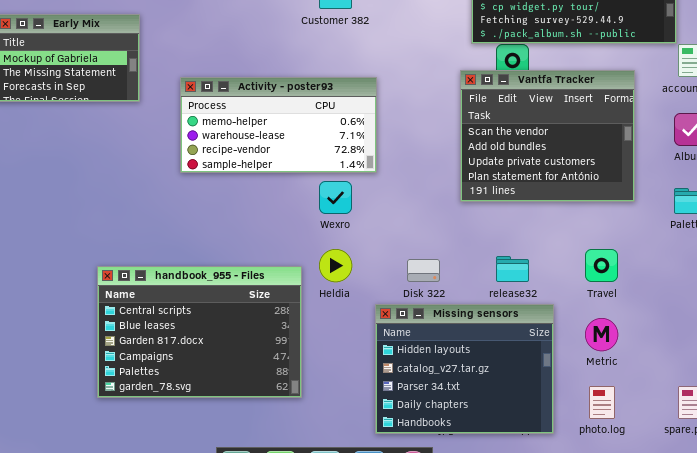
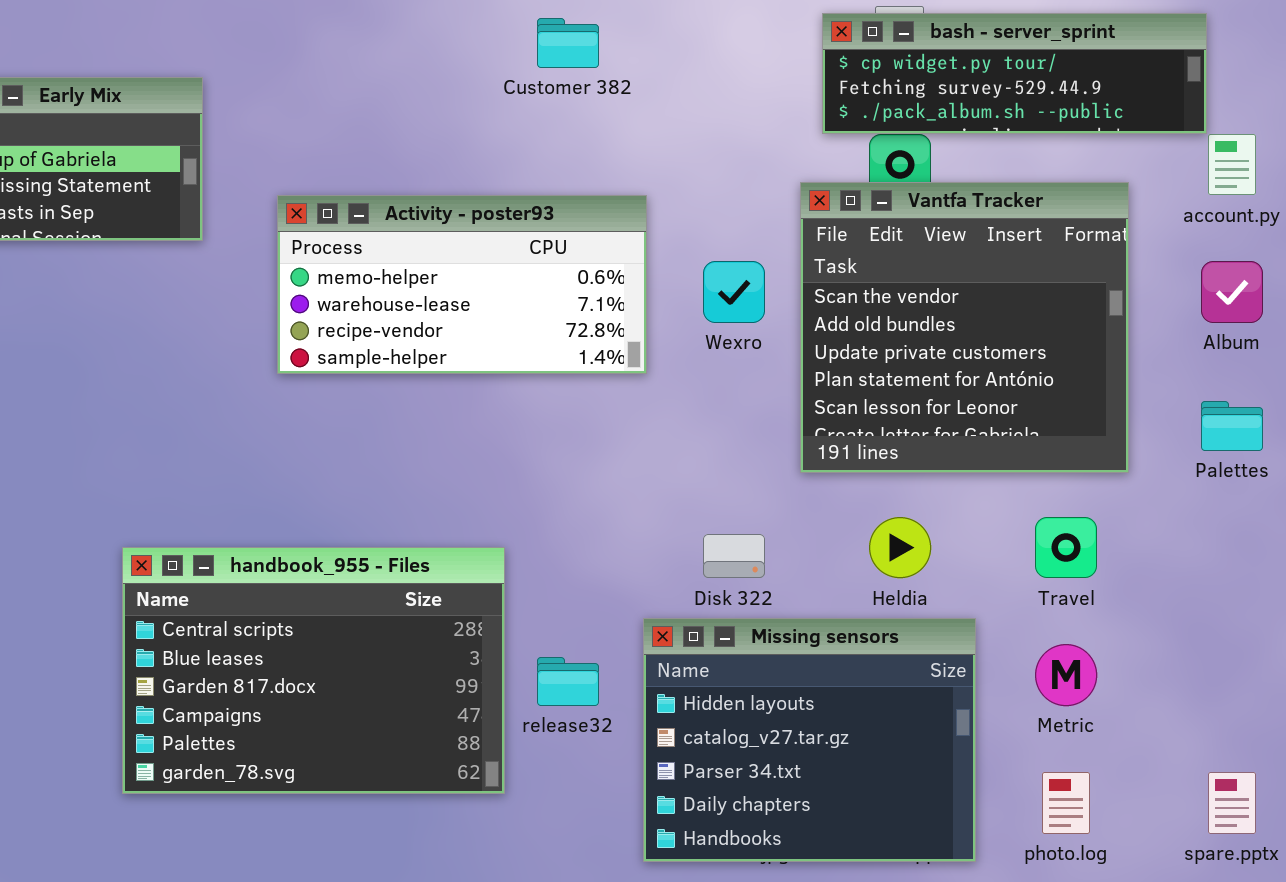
Vantfa Tracker: [460,70,635,202] -> [800,182,1129,473], resized
Wexro: [319,181,352,214] -> [703,261,765,323], moved
Heldia: [319,249,352,282] -> [869,517,931,578], moved
release32: [496,256,529,282] -> [537,657,599,706], moved

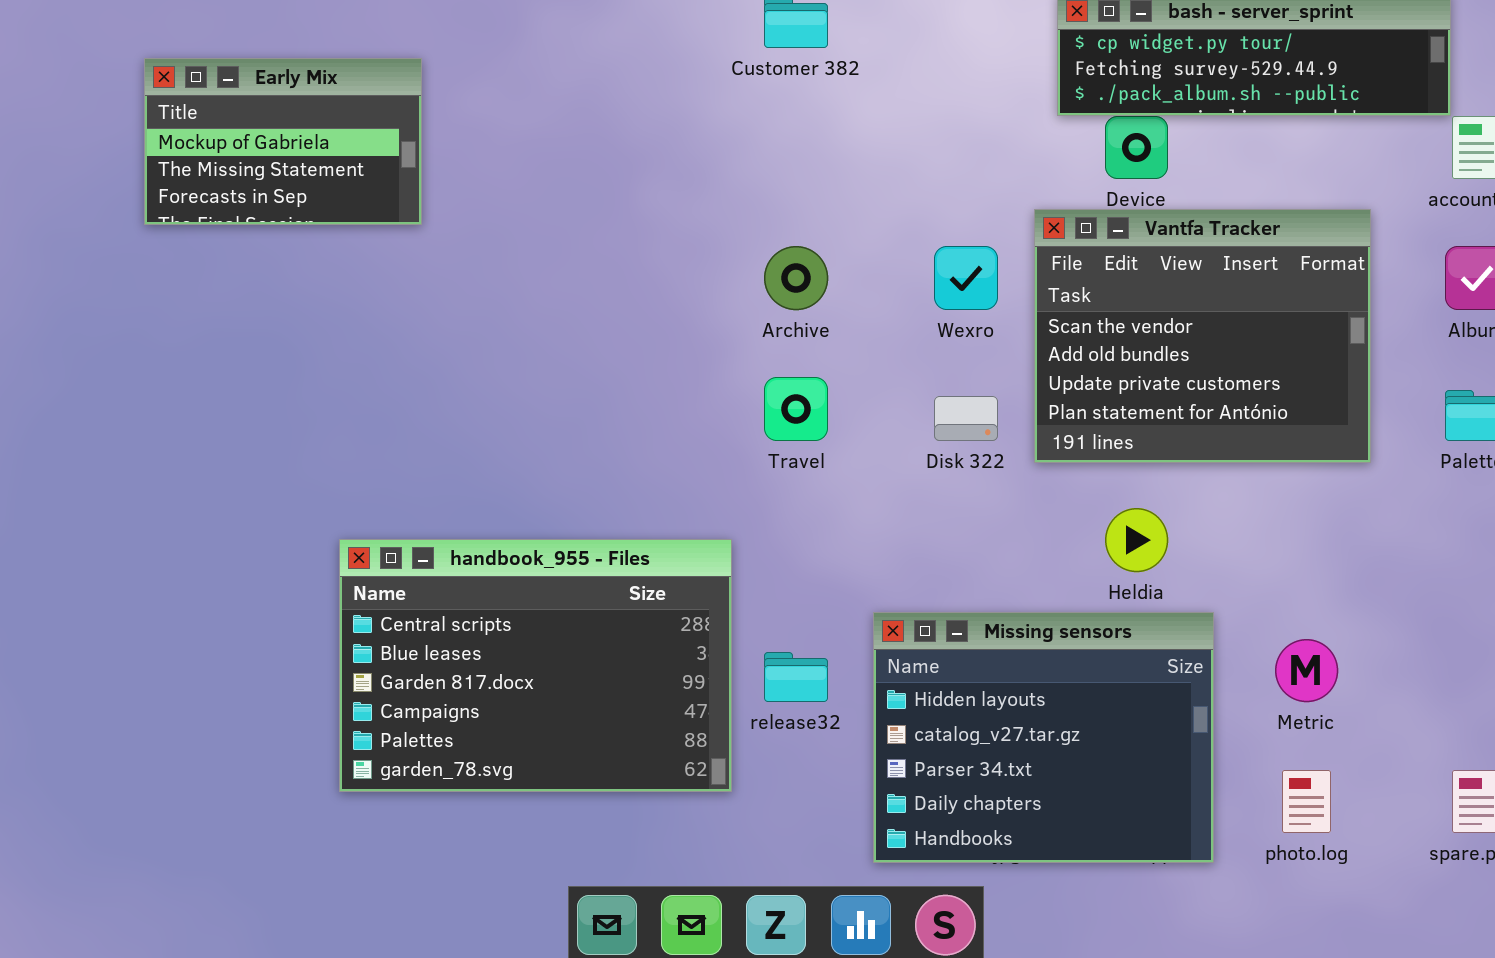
Vantfa Tracker: [800,182,1129,473] -> [1034,209,1371,463], resized
Activity - poster93: [277,195,647,374] -> none, closed
Travel: [1035,517,1097,578] -> [764,377,828,441], moved
Disk 322: [703,534,765,578] -> [934,396,998,441], moved

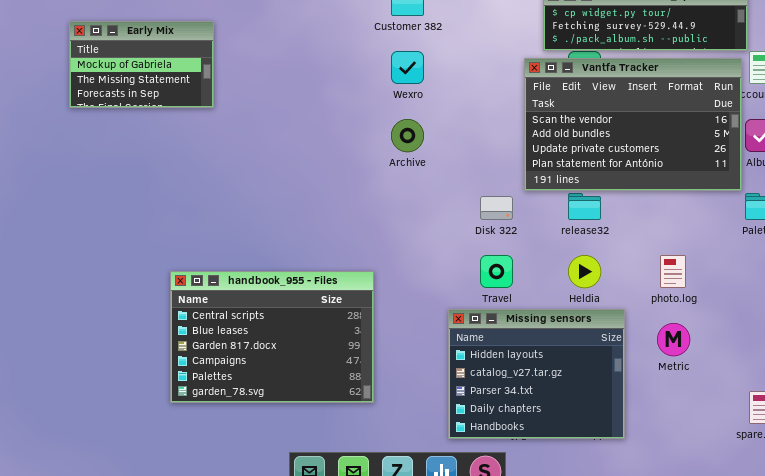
Vantfa Tracker: [1034,209,1371,463] -> [524,58,742,191], moved, resized
Wexro: [934,246,998,310] -> [391,51,424,84], moved
Travel: [764,377,828,441] -> [480,255,513,288], moved
release32: [764,652,828,702] -> [568,193,601,220], moved
photo.log: [1282,770,1331,833] -> [660,255,686,288], moved

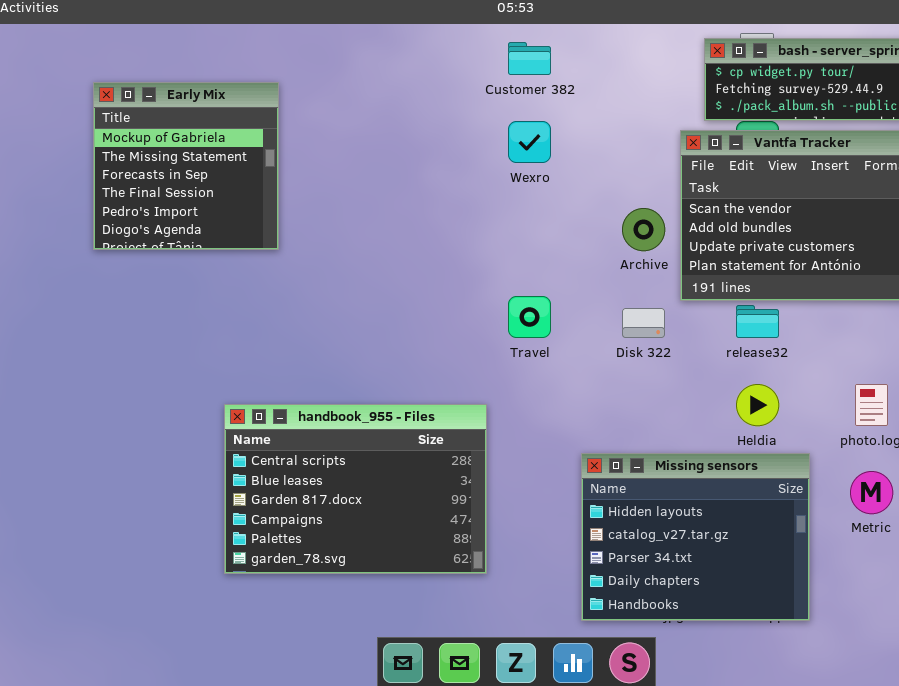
Early Mix: [69,21,214,108] -> [93,82,279,250], resized
Archive: [391,119,424,152] -> [622,208,665,251], moved
Travel: [480,255,513,288] -> [508,296,551,338], moved

